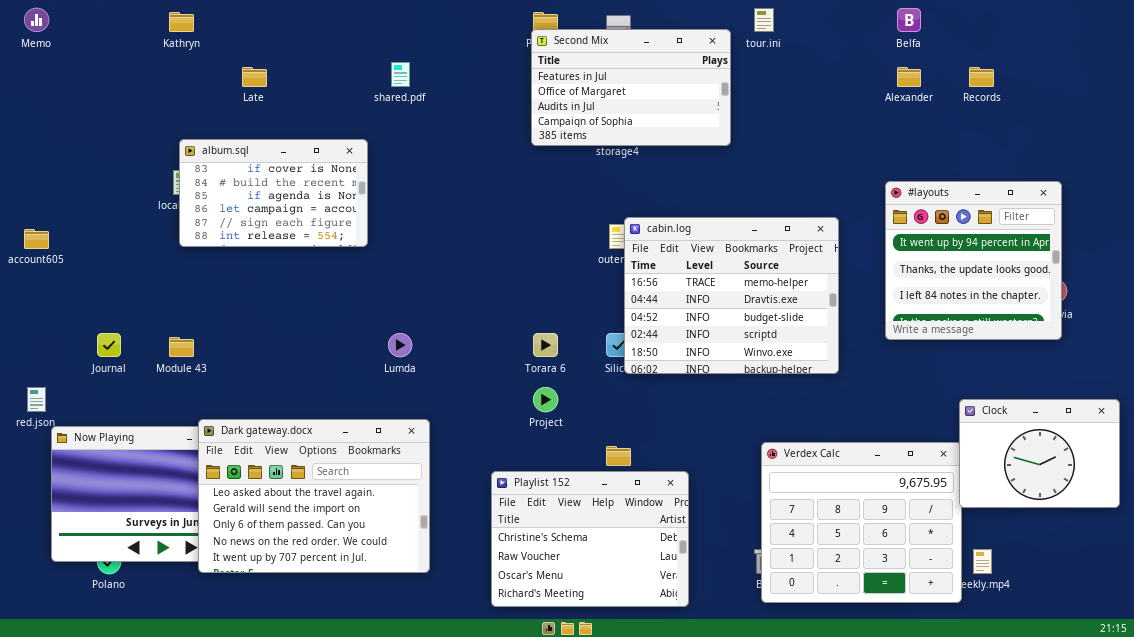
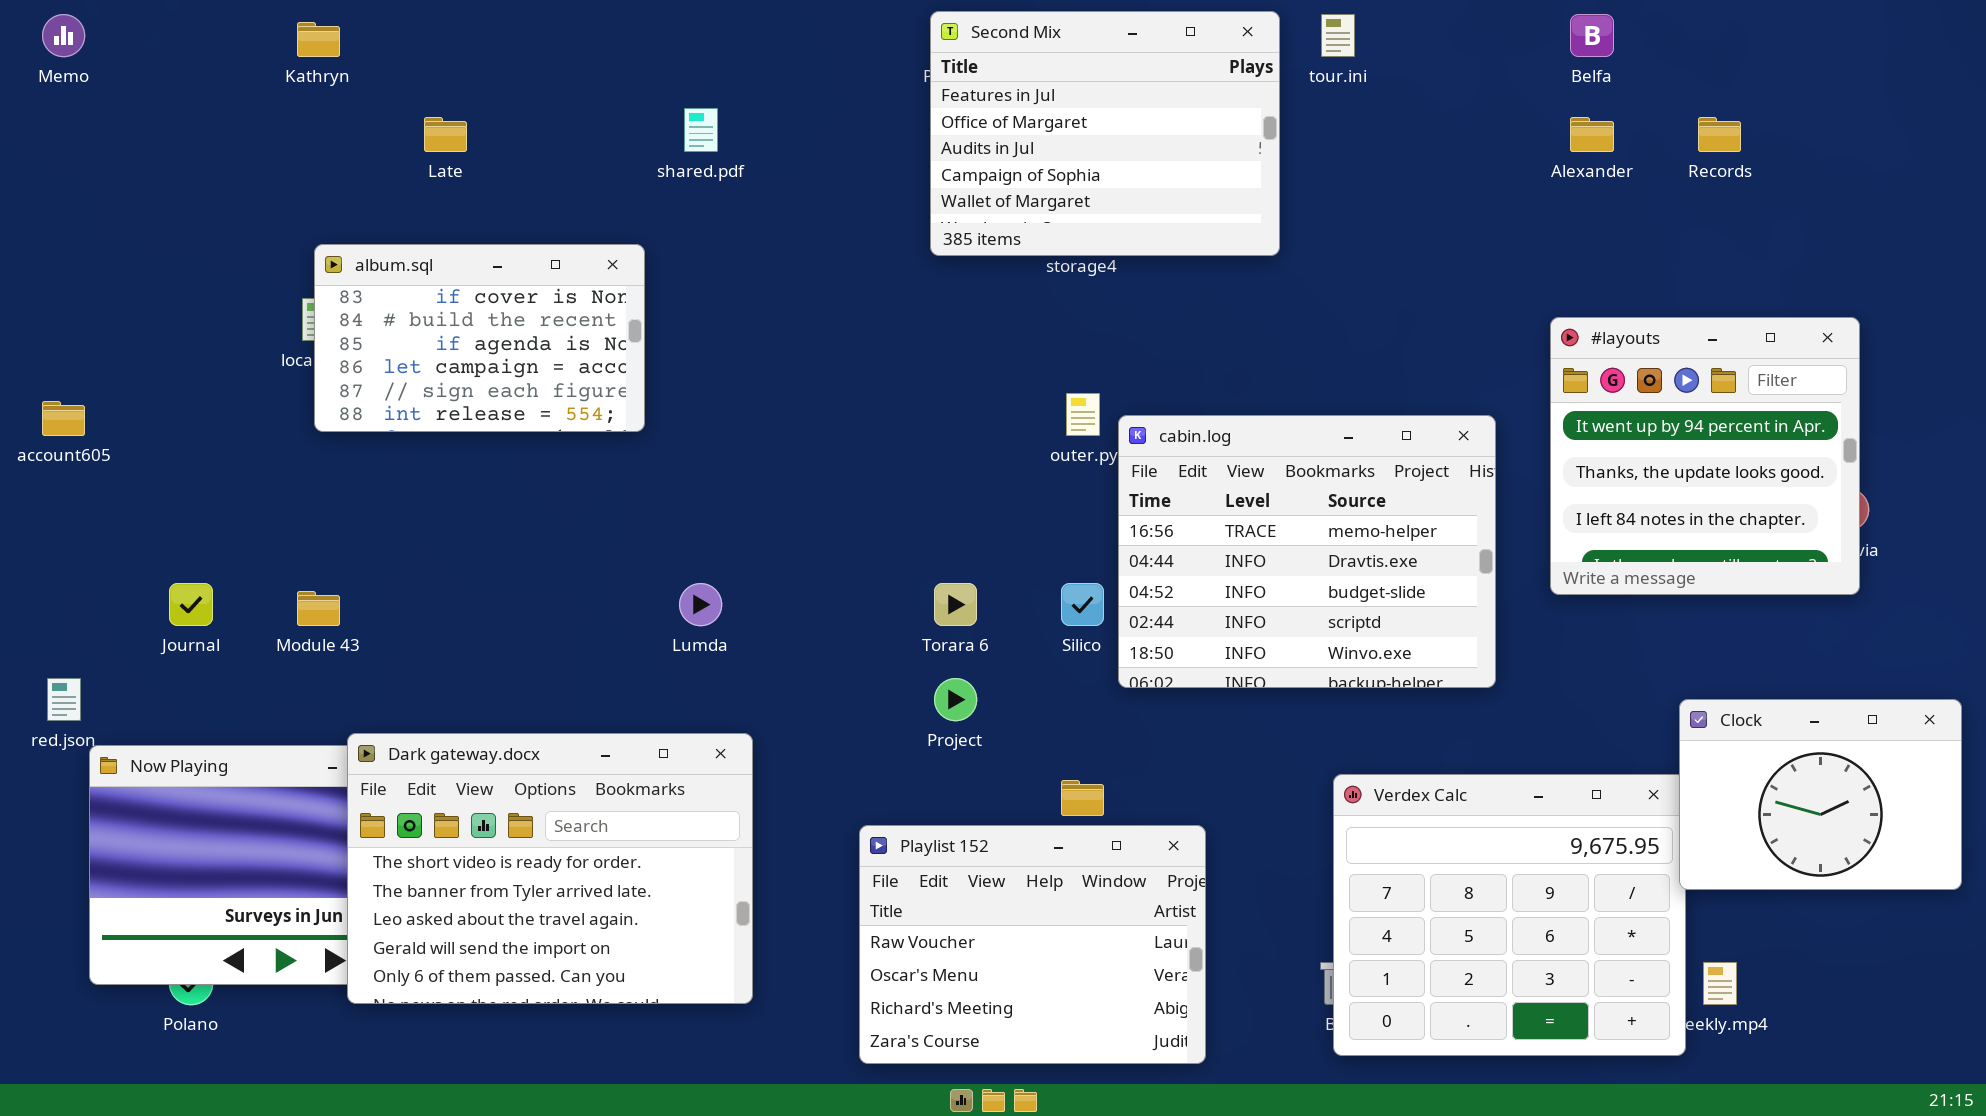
Second Mix: [531,29,731,146] -> [930,11,1280,256], resized
cabin.log: [624,217,839,374] -> [1118,415,1496,688], moved
Dark gateway.docx: [198,419,430,573] -> [347,733,753,1004], scrolled up 2 rows
Playlist 152: [491,471,689,607] -> [859,825,1206,1064], scrolled down 1 row

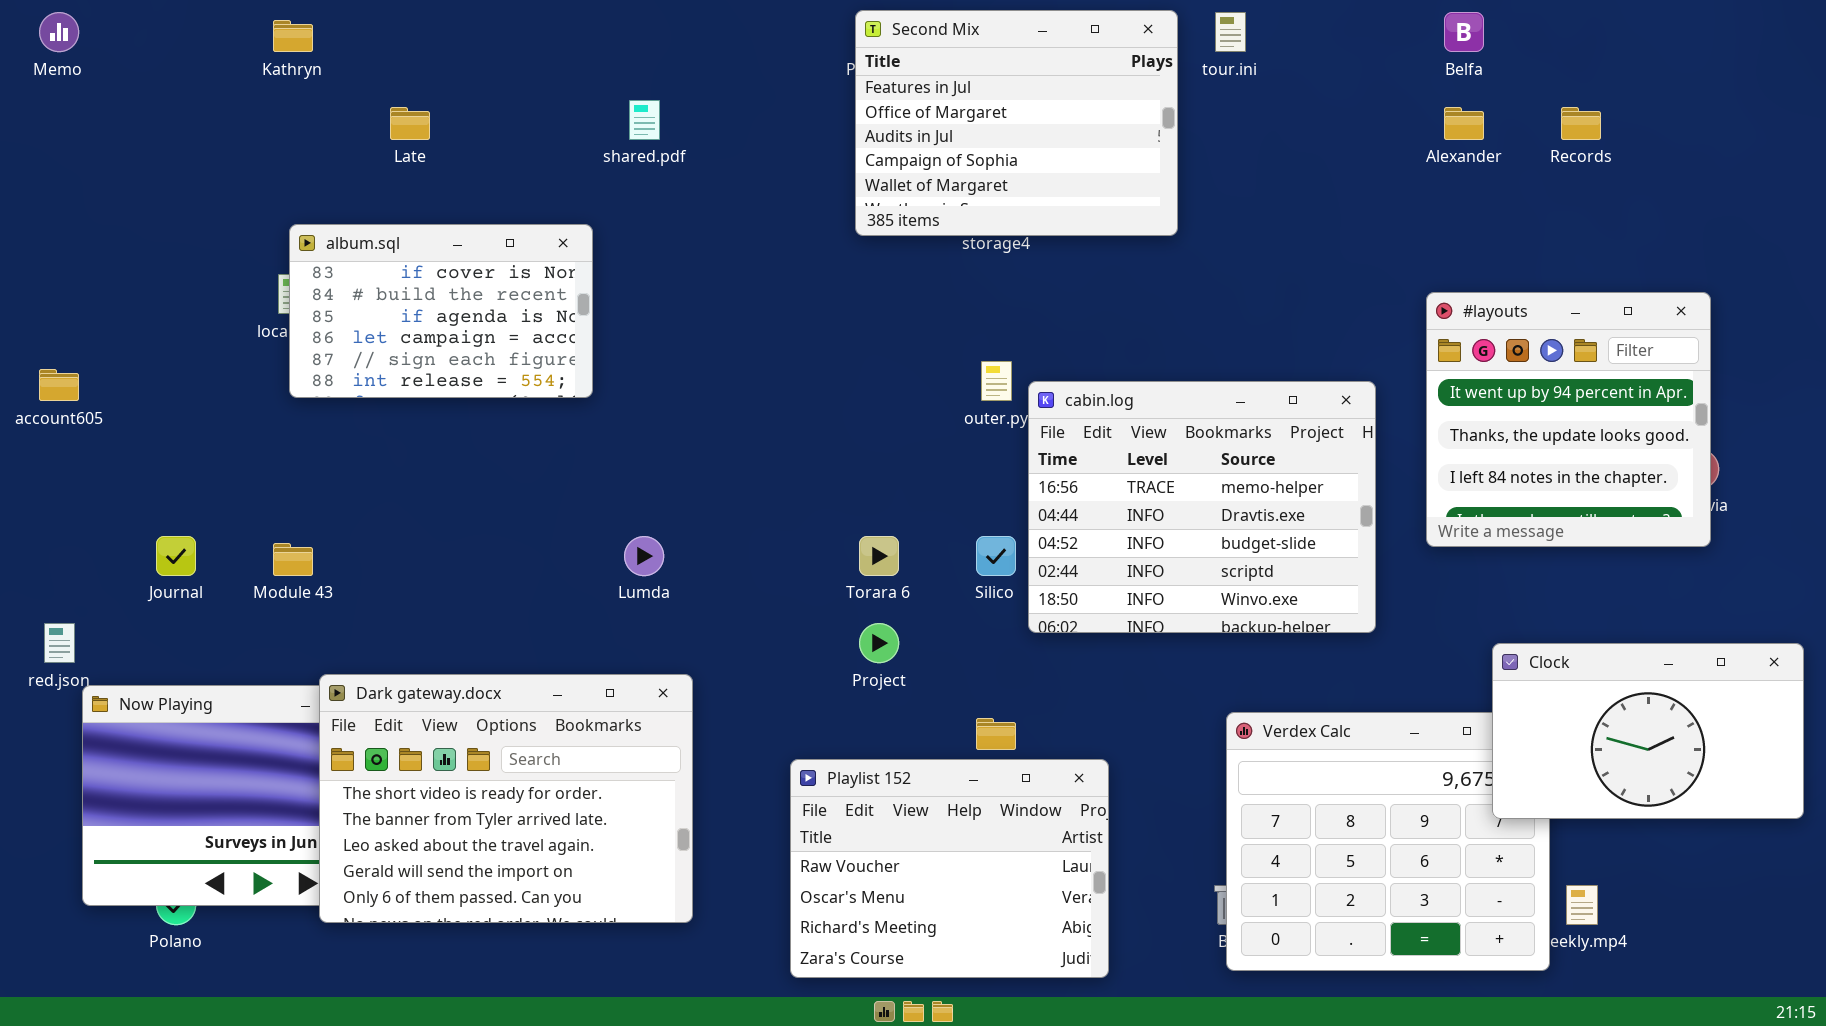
Clock: [1679,699,1962,890] -> [1492,643,1804,819], resized

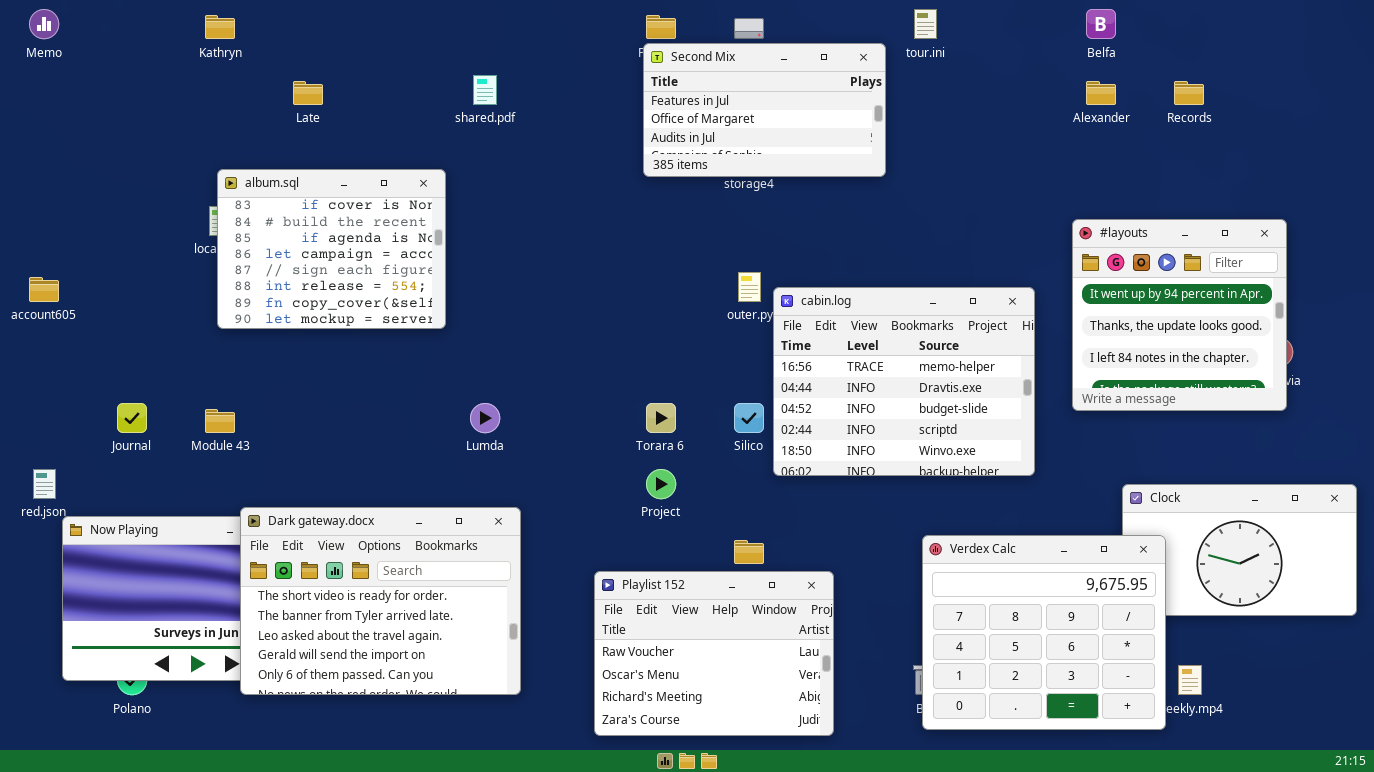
Second Mix: [855,10,1178,236] -> [643,43,886,177], resized
album.sql: [289,224,593,398] -> [217,169,446,329], resized
Verdex Calc: [1226,712,1550,971] -> [922,535,1166,730], raised

